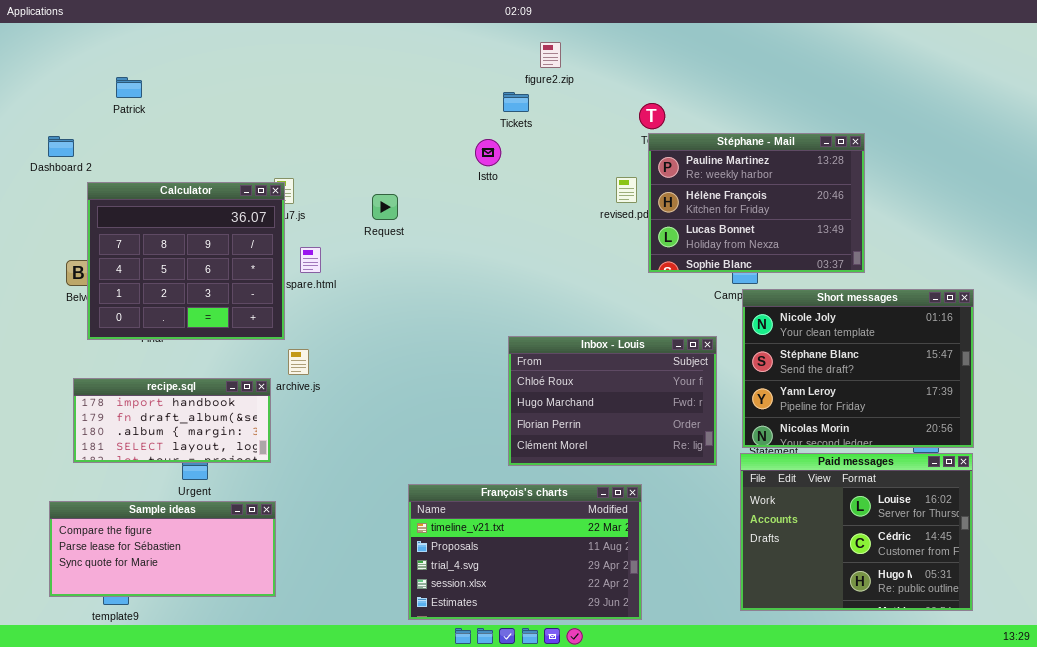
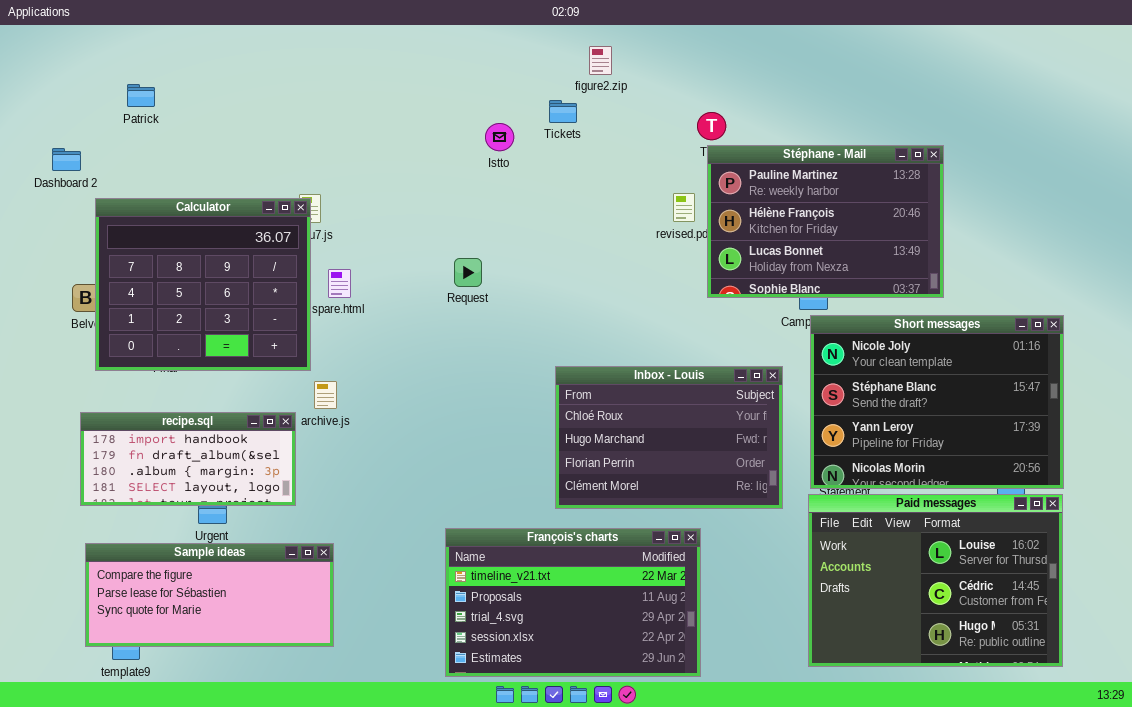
Istto: [475,139,501,166] -> [485,123,514,151], moved
Request: [372,194,398,220] -> [454,258,482,287], moved
Sample ideas: [49,501,276,597] -> [85,543,334,647], moved

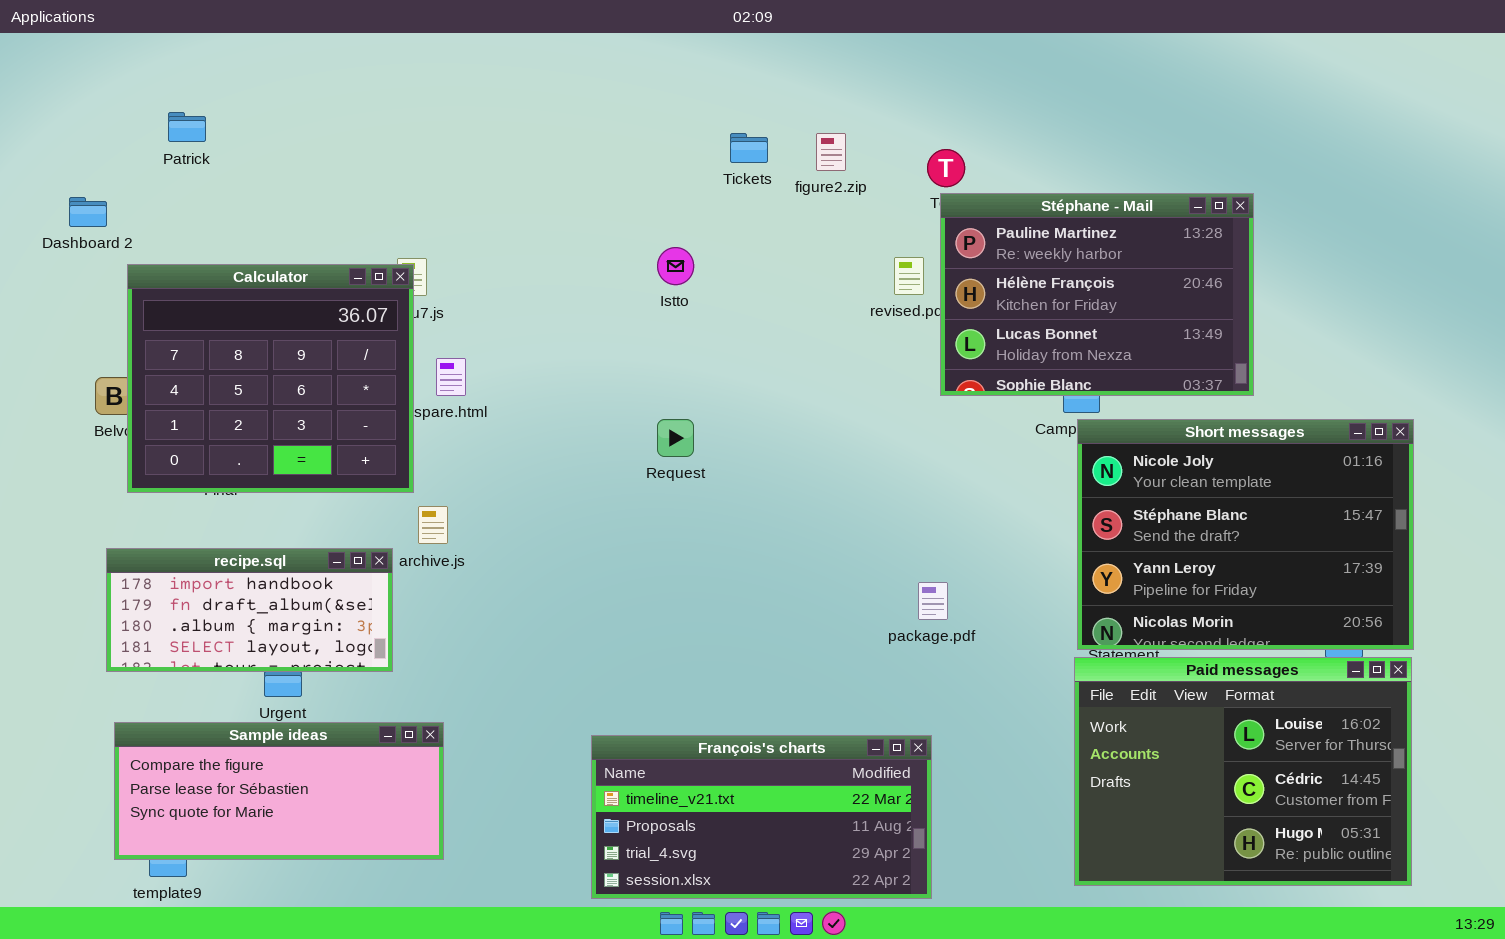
figure2.zip: [589,46,612,75] -> [816,133,846,171], moved
Istto: [485,123,514,151] -> [657,247,694,285], moved
Request: [454,258,482,287] -> [657,419,694,457], moved
Inbox - Louis: [555,366,783,509] -> none, closed
François's charts: [445,528,701,677] -> [591,735,932,899], resized

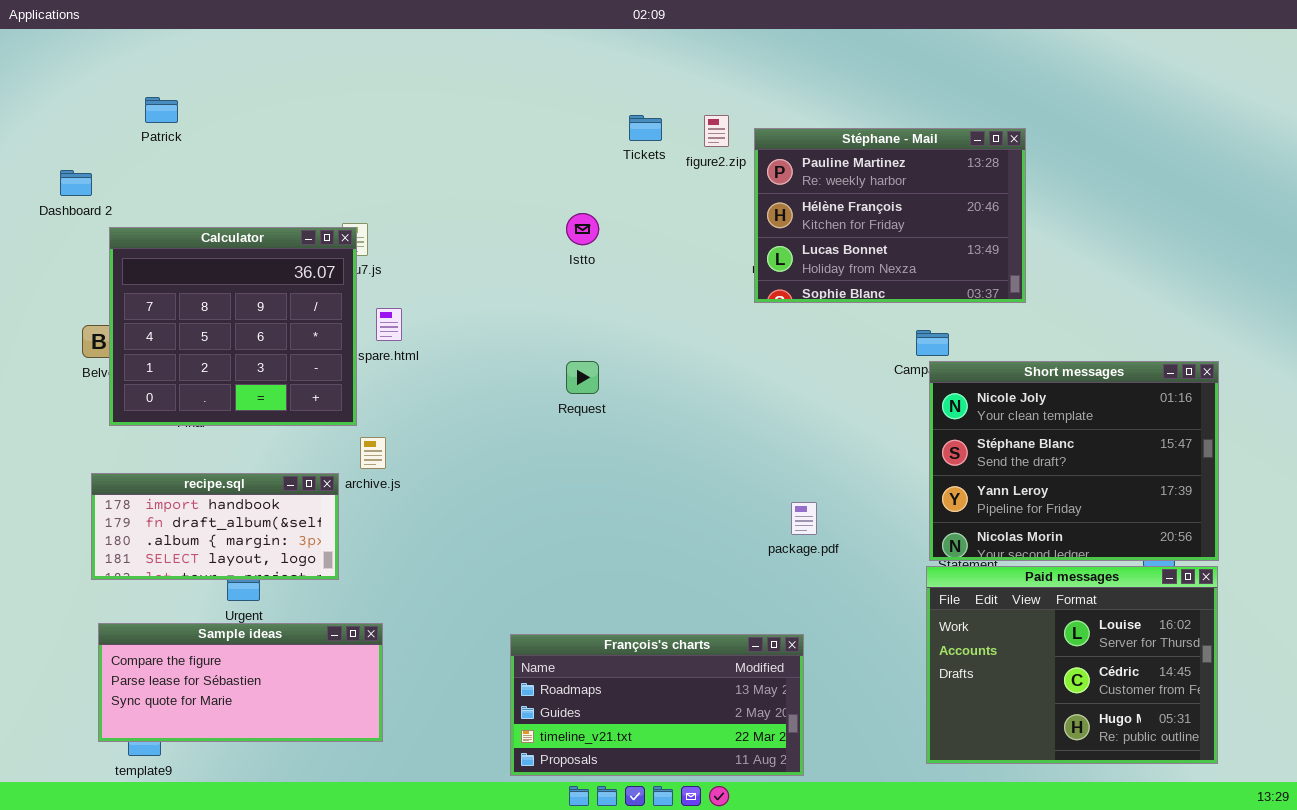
Stéphane - Mail: [940,193,1254,396] -> [754,128,1026,303], moved
François's charts: [591,735,932,899] -> [510,634,804,776], scrolled up 2 rows

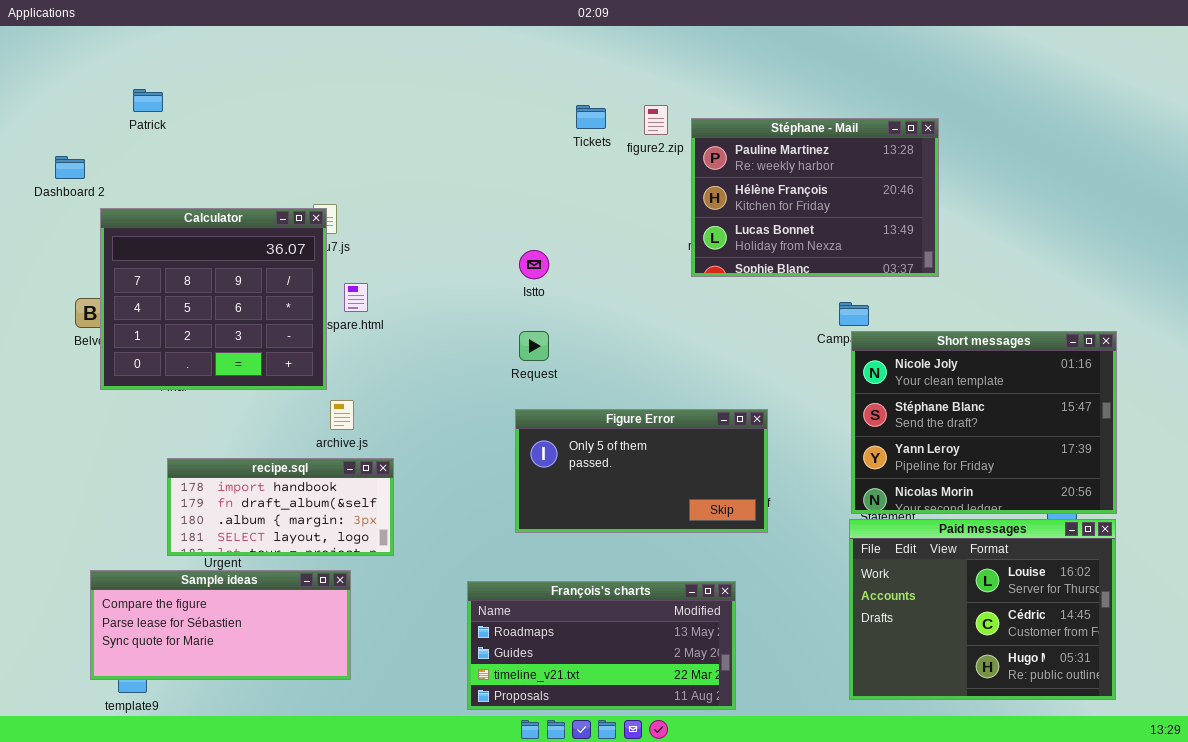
Istto: [566,213,599,245] -> [519,250,549,279], moved
Figure Error: none -> [515,409,768,533], opened
recipe.sql: [91,473,339,580] -> [167,458,394,556], moved

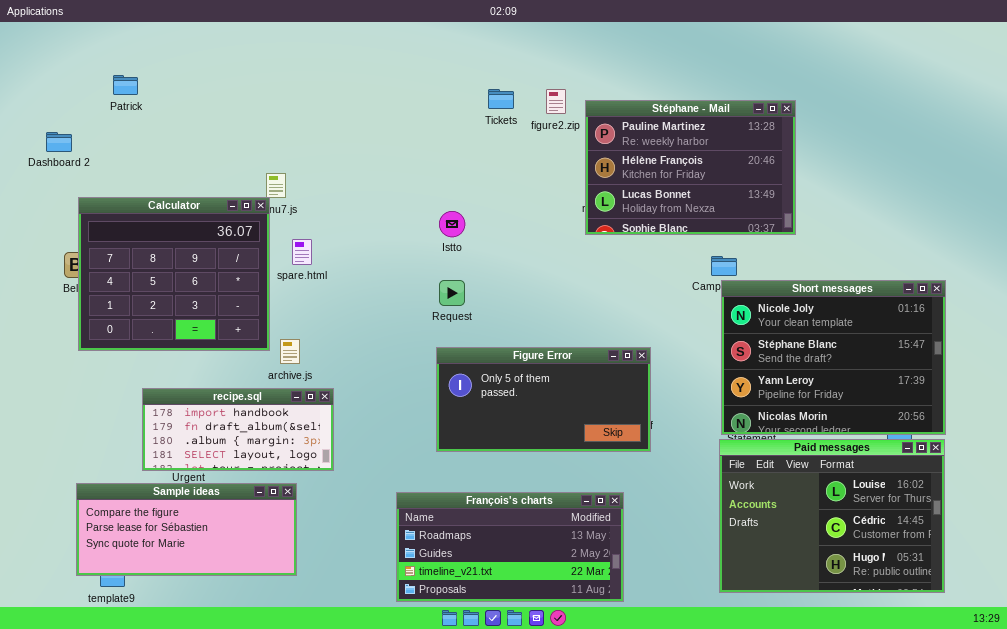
Calculator: [100,208,327,390] -> [78,197,270,351], moved

